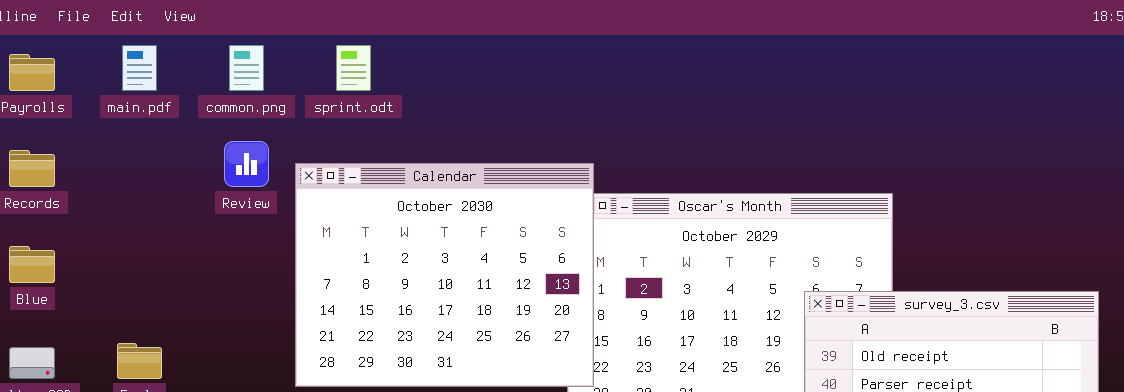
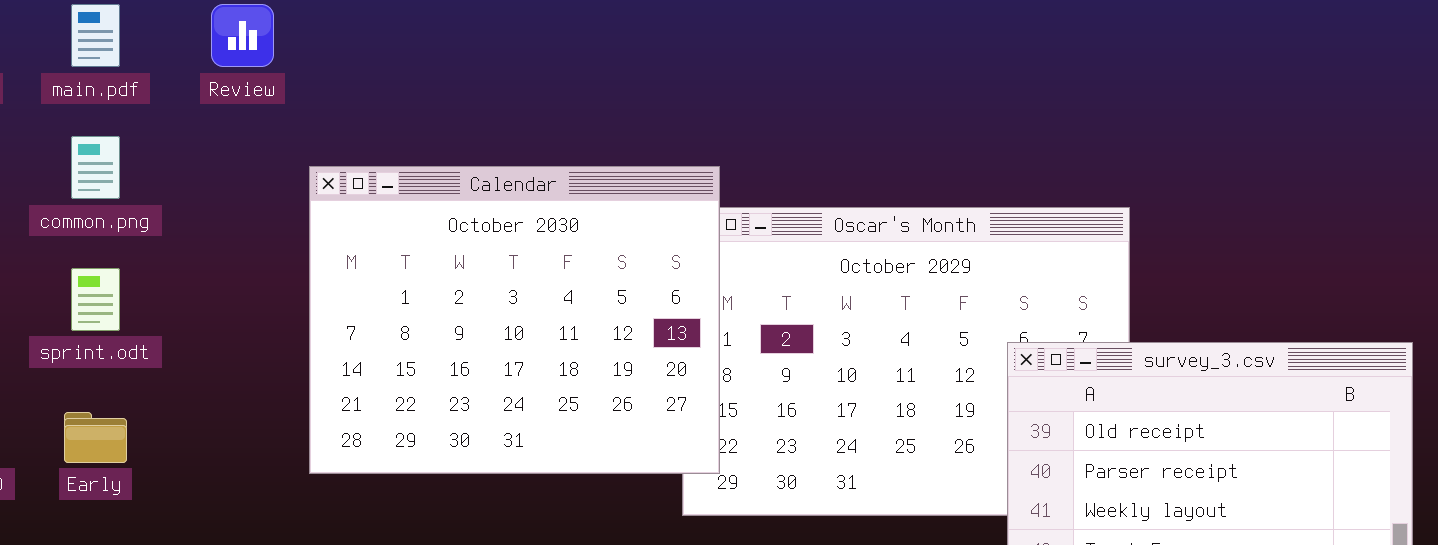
common.png: [229,45,264,91] -> [71,136,120,199], moved
sprint.odt: [336,45,371,91] -> [71,268,120,331], moved
Review: [224,141,269,187] -> [211,4,274,67], moved

